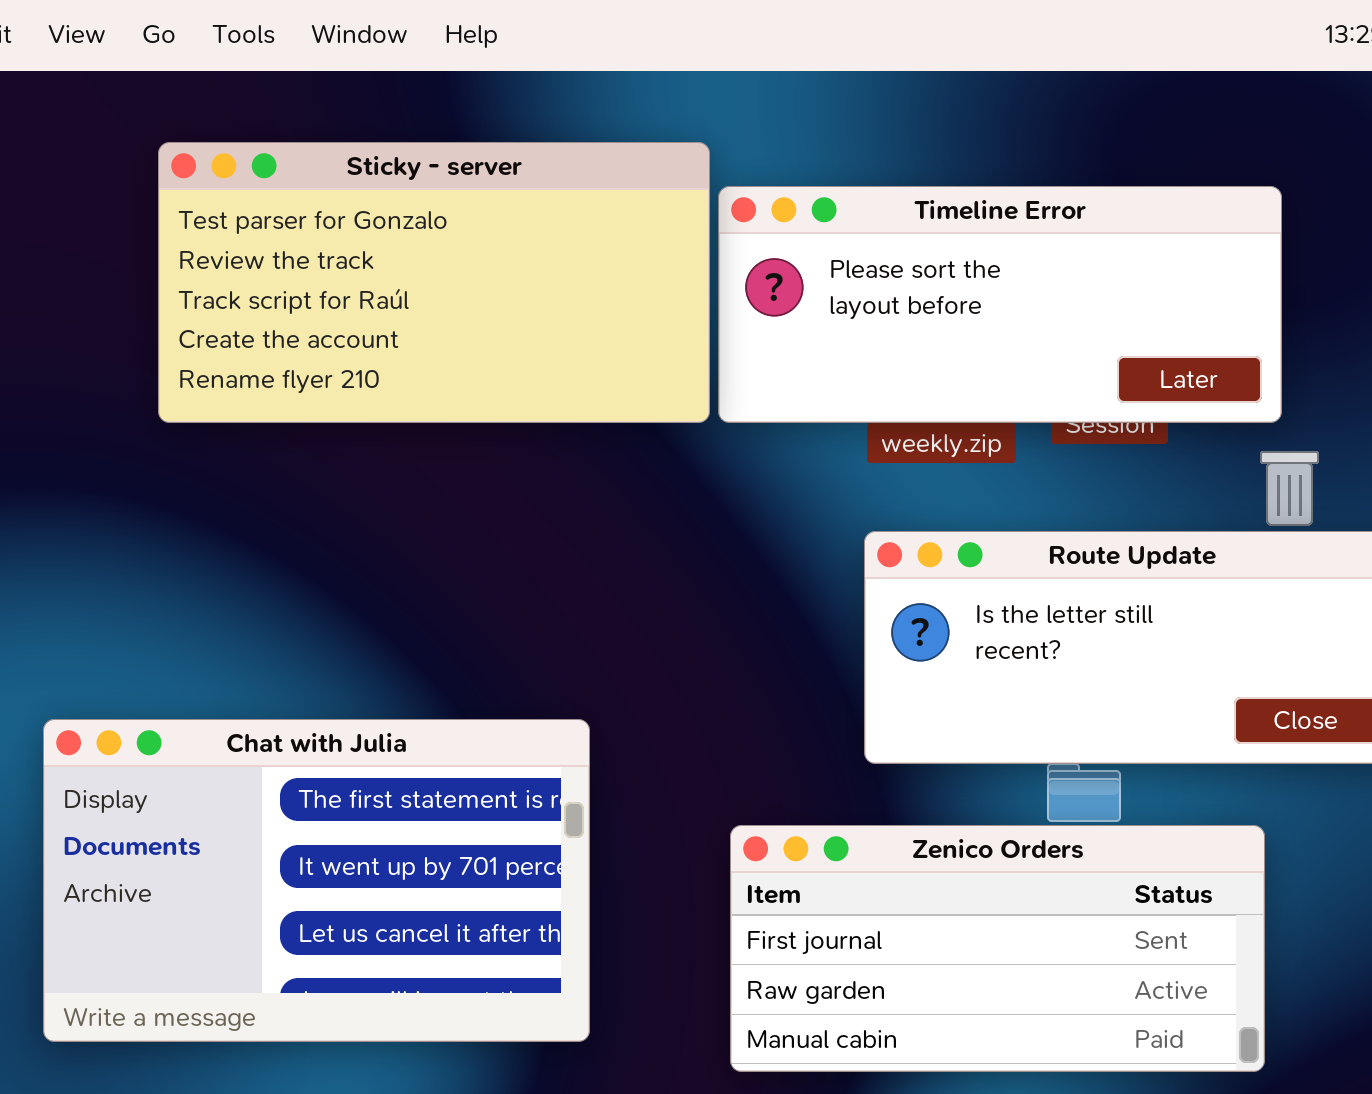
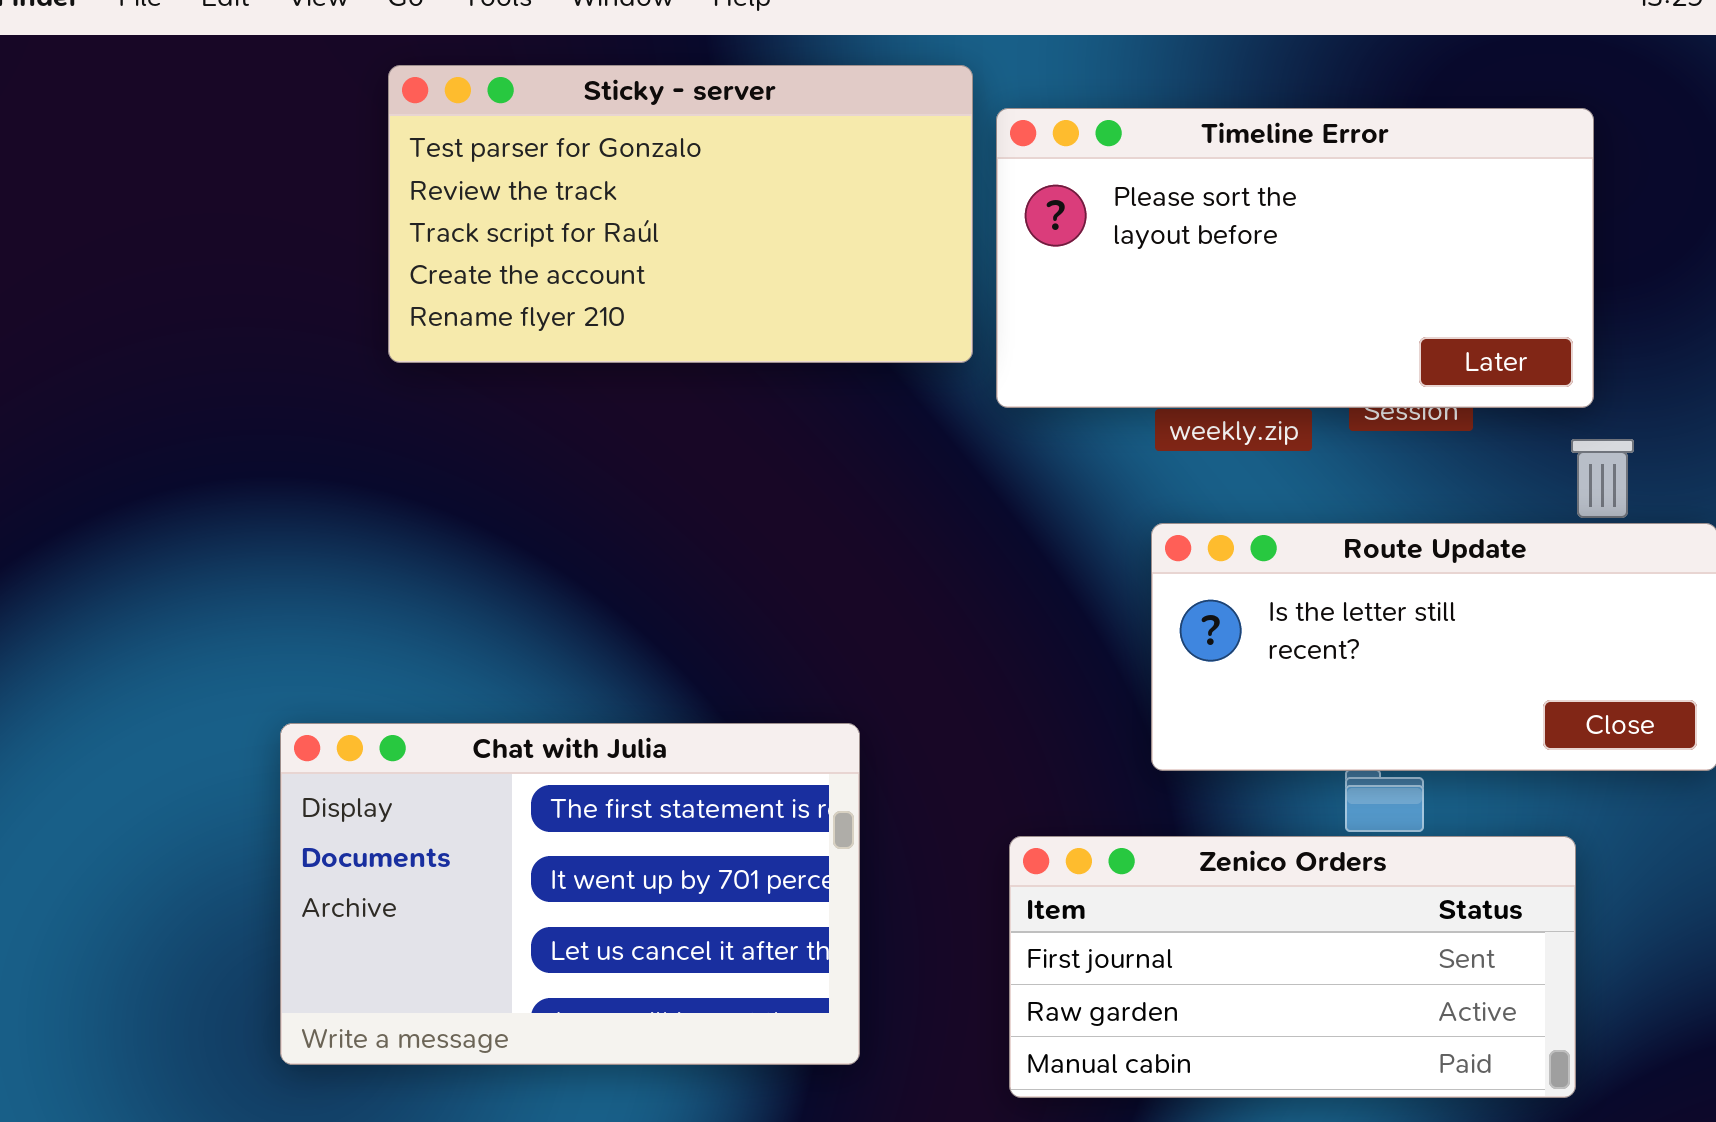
Sticky - server: [158,142,710,423] -> [388,65,973,363], moved
Timeline Error: [718,186,1282,423] -> [996,108,1594,408], resized

